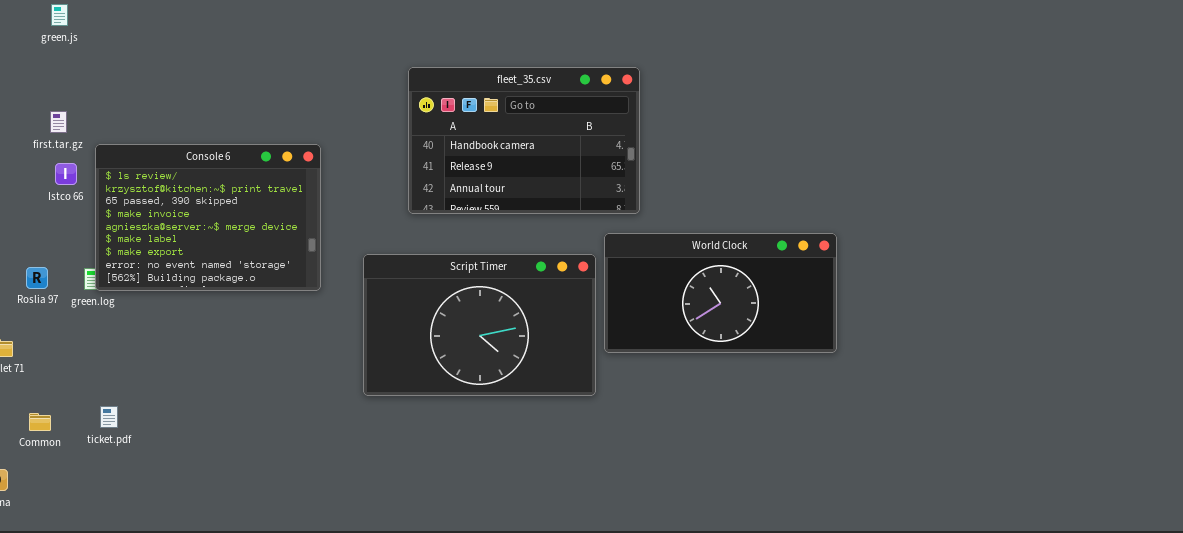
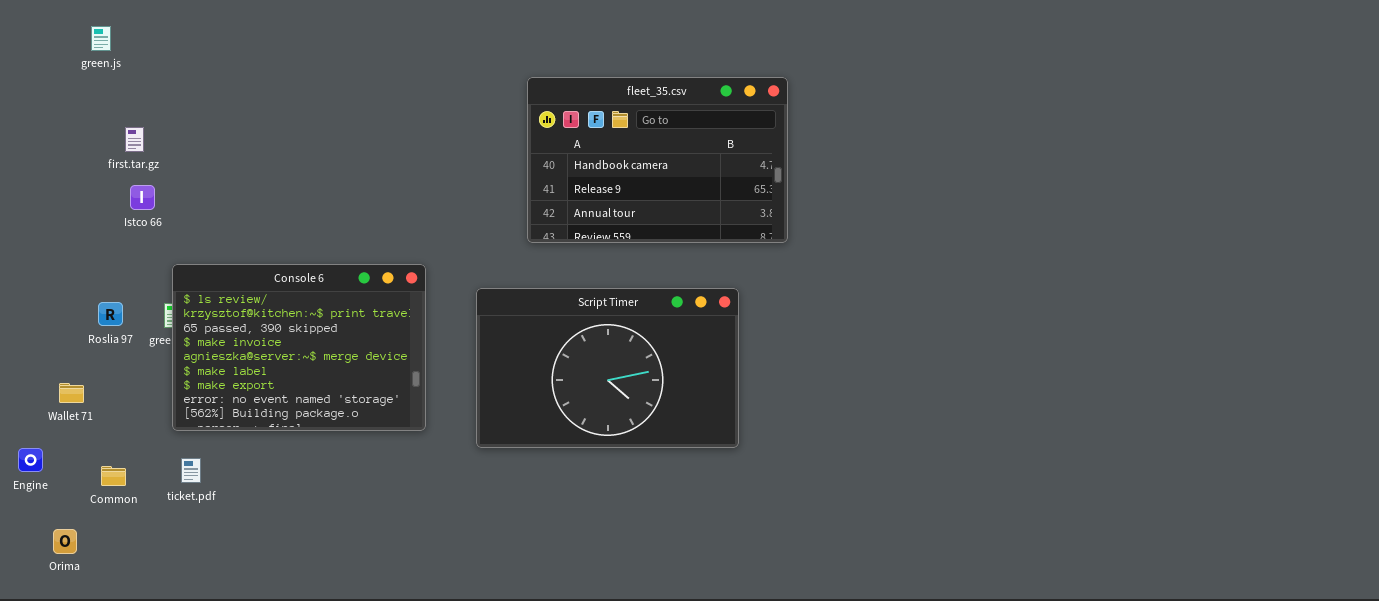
green.js: [51,4,68,26] -> [91,26,111,51], moved
Console 6: [95,144,321,291] -> [172,264,426,431], moved
World Clock: [604,233,837,353] -> none, closed

